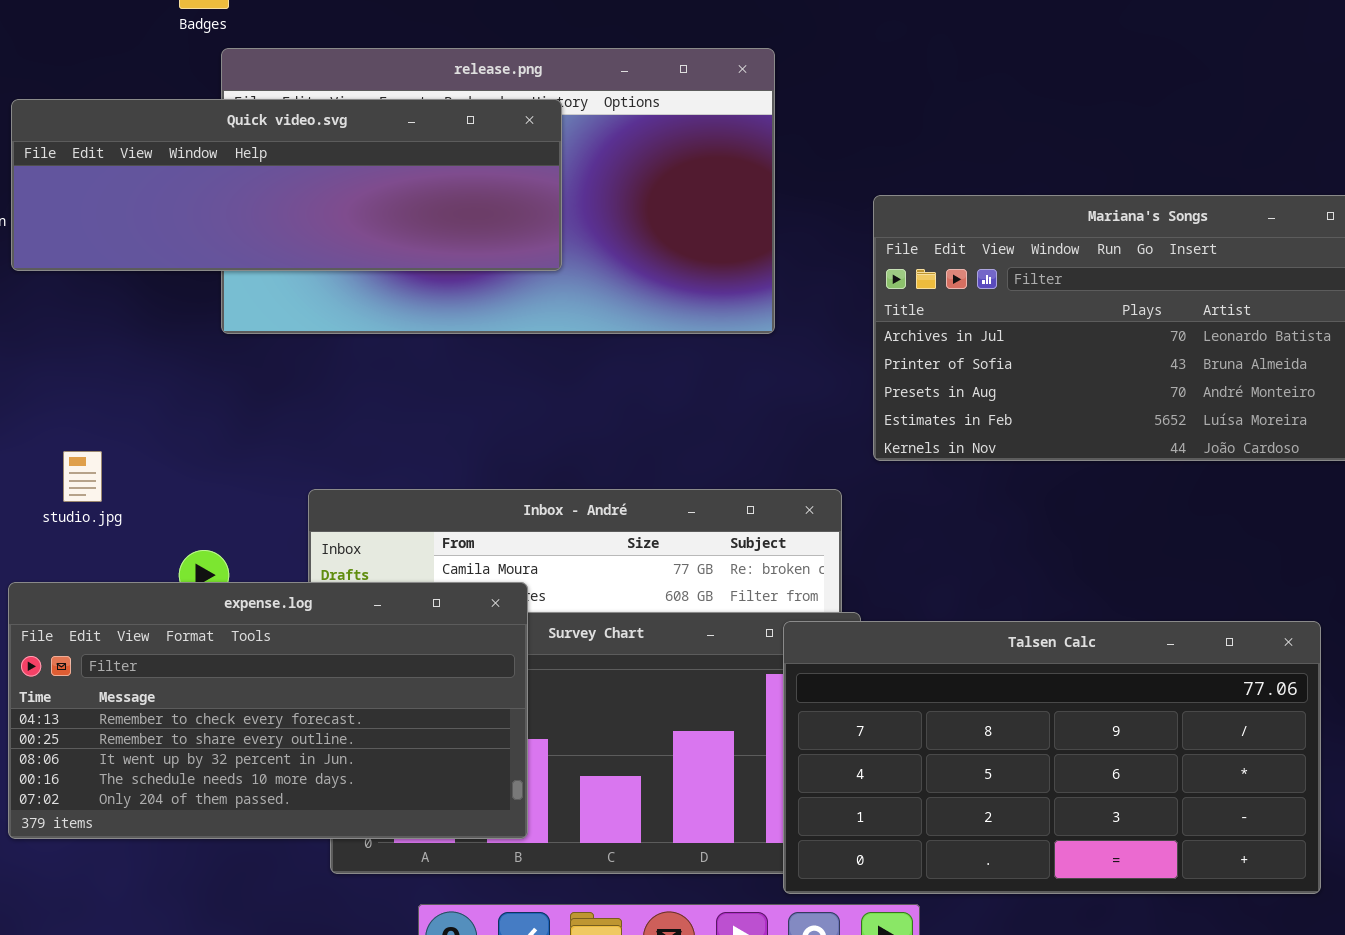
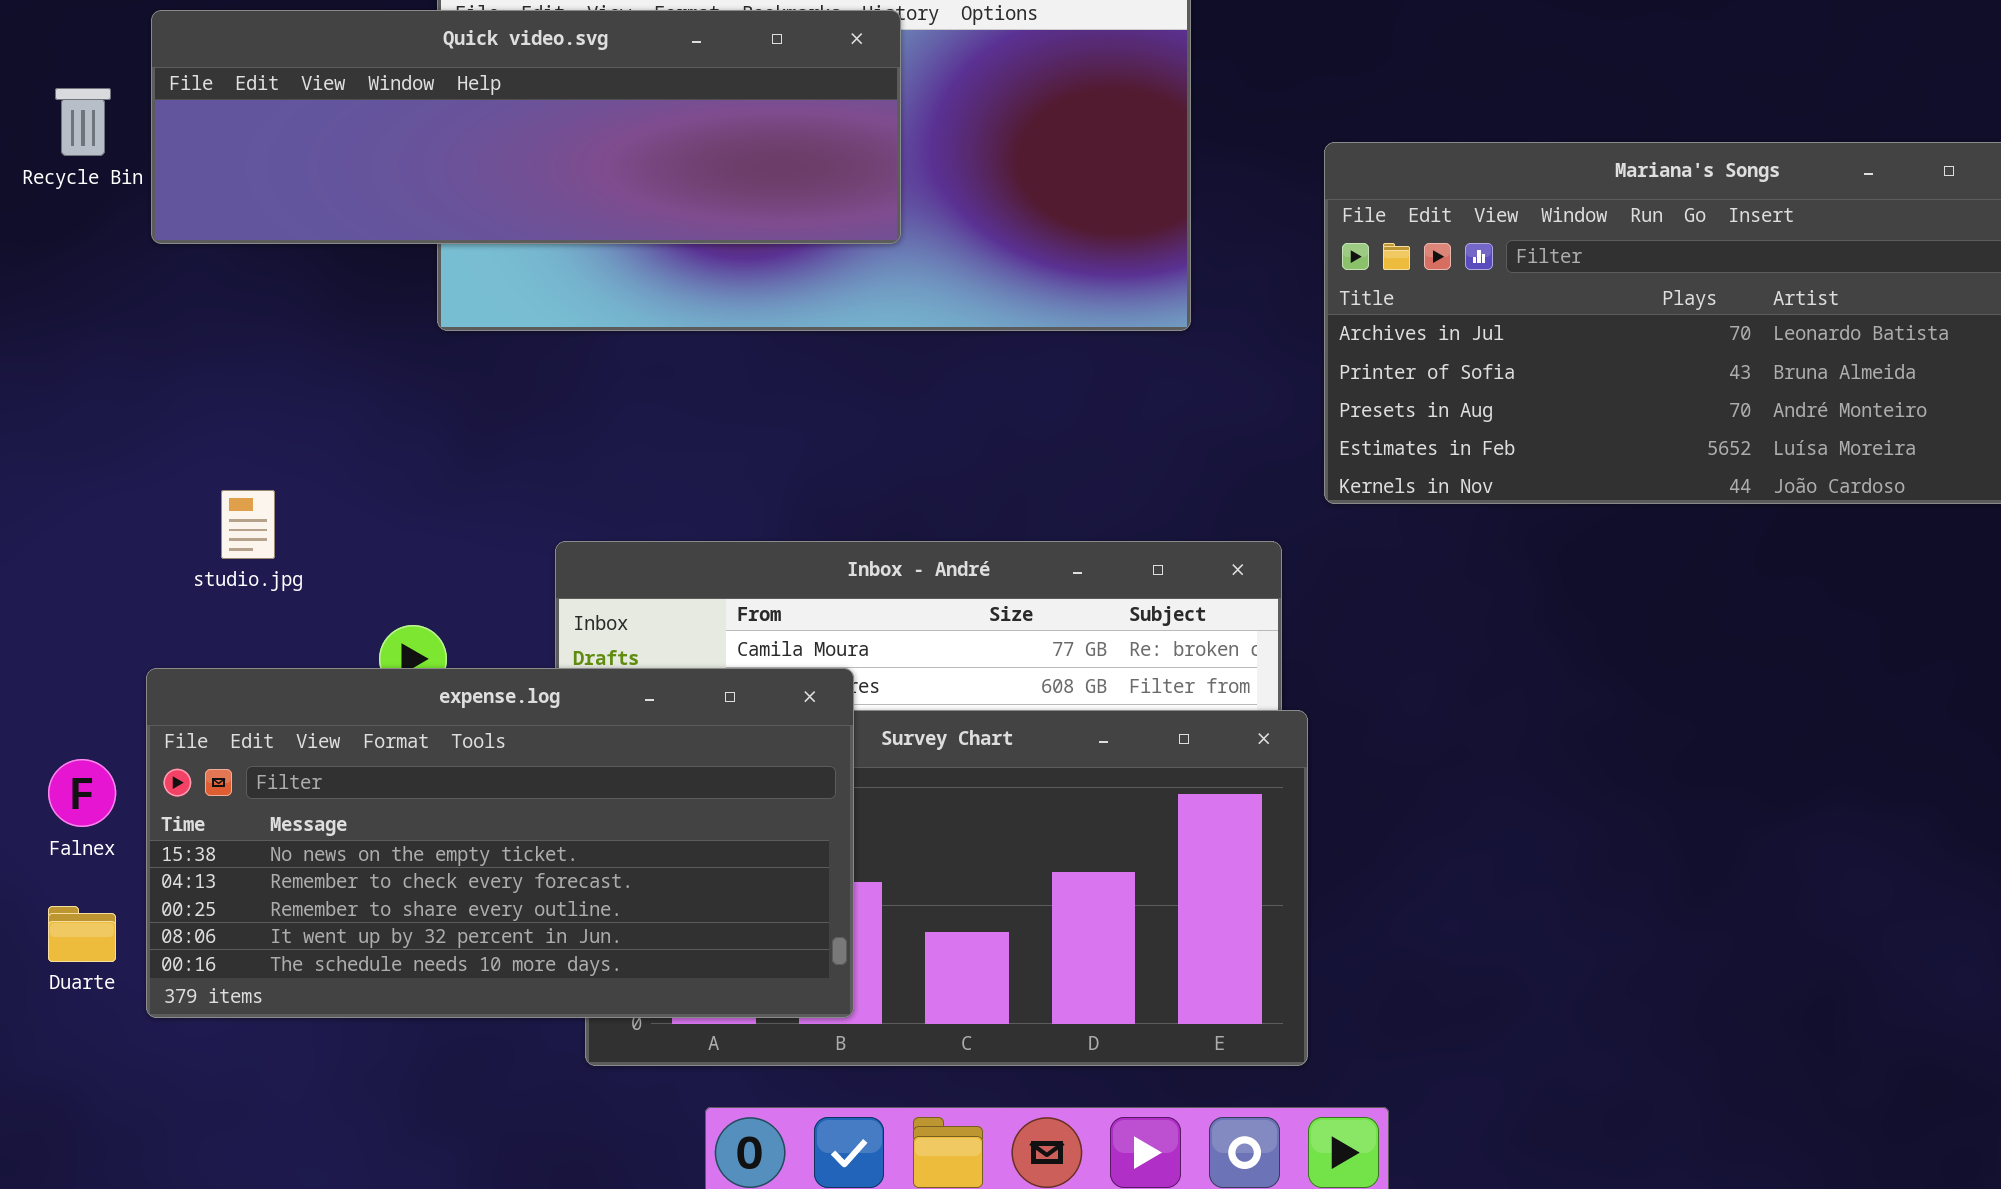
expense.log: [8,582,528,839] -> [146,668,854,1018], scrolled up 1 row
Talsen Calc: [783,621,1321,894] -> none, closed

